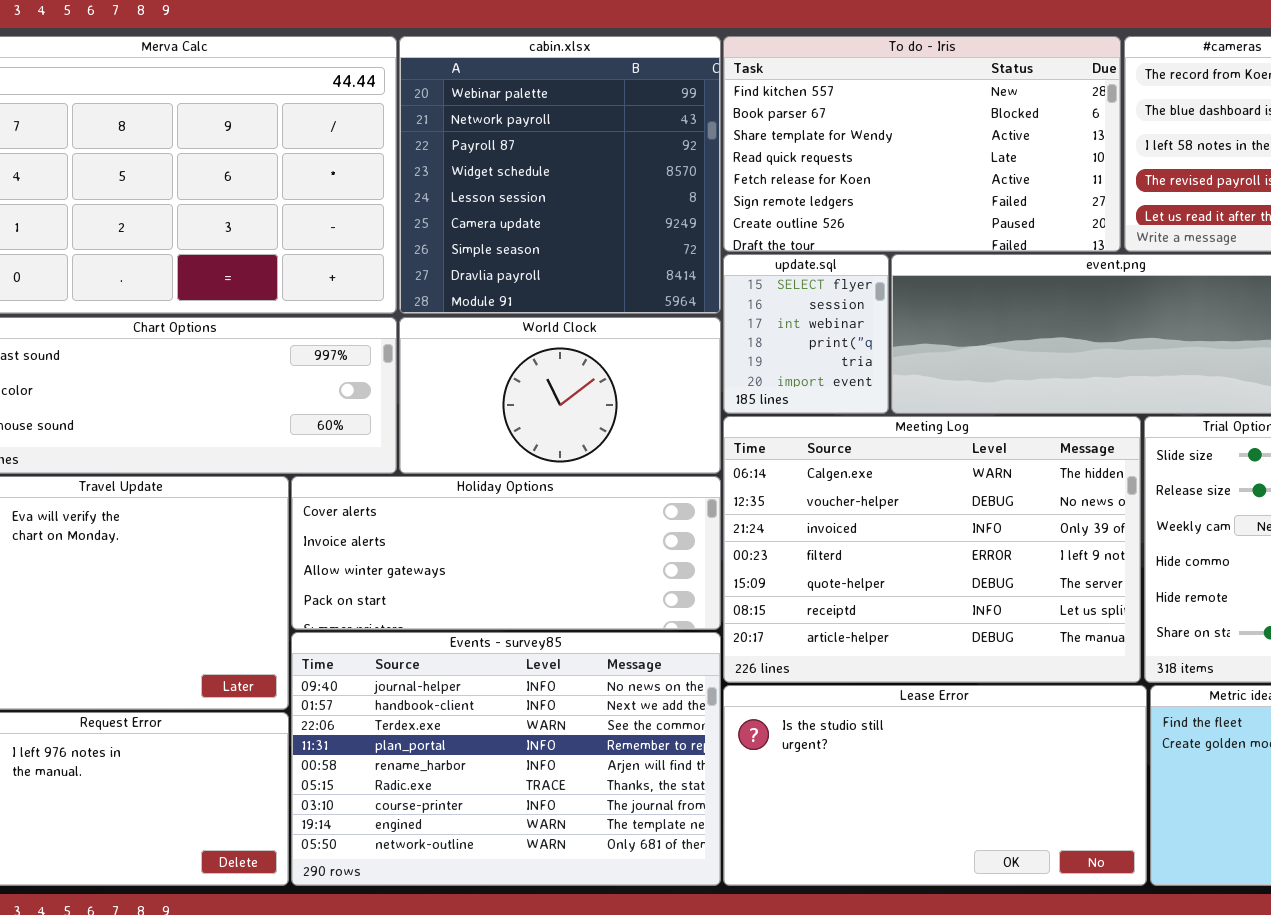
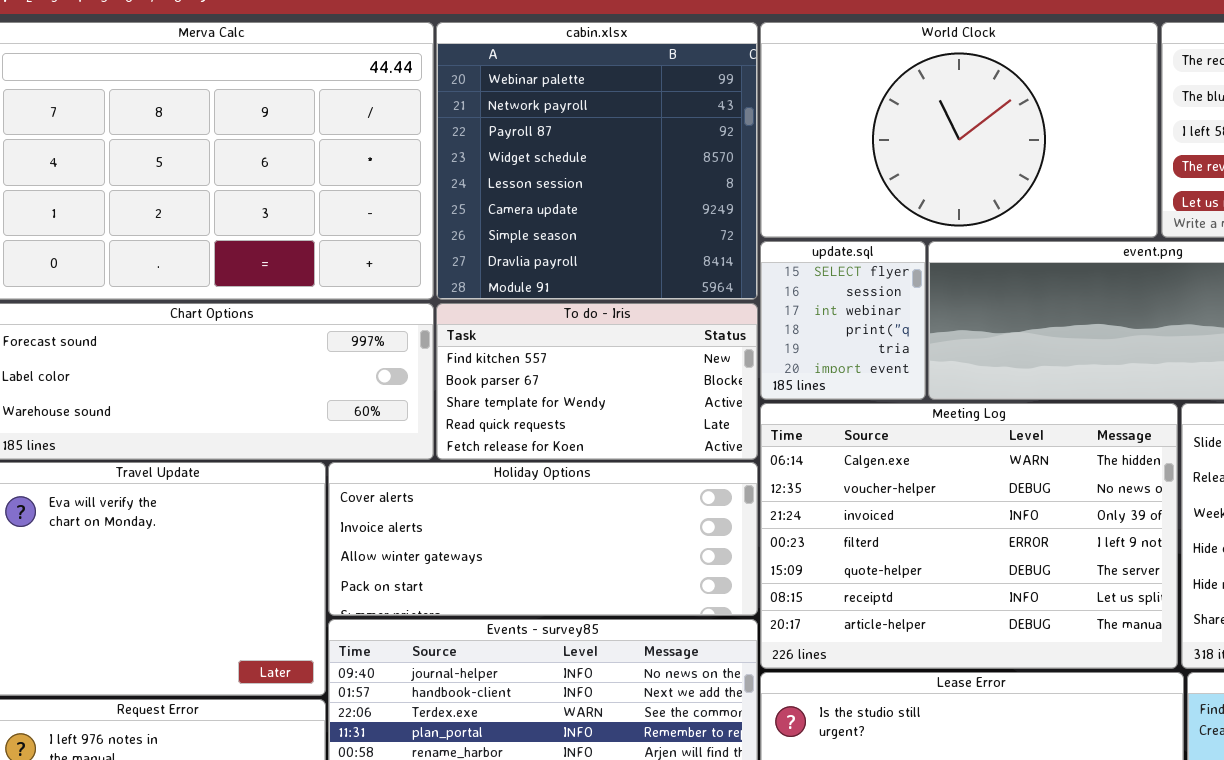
To do - Iris: [723,36,1121,252] -> [436,303,758,460], moved, resized
World Clock: [399,317,721,474] -> [760,22,1158,238], moved, resized

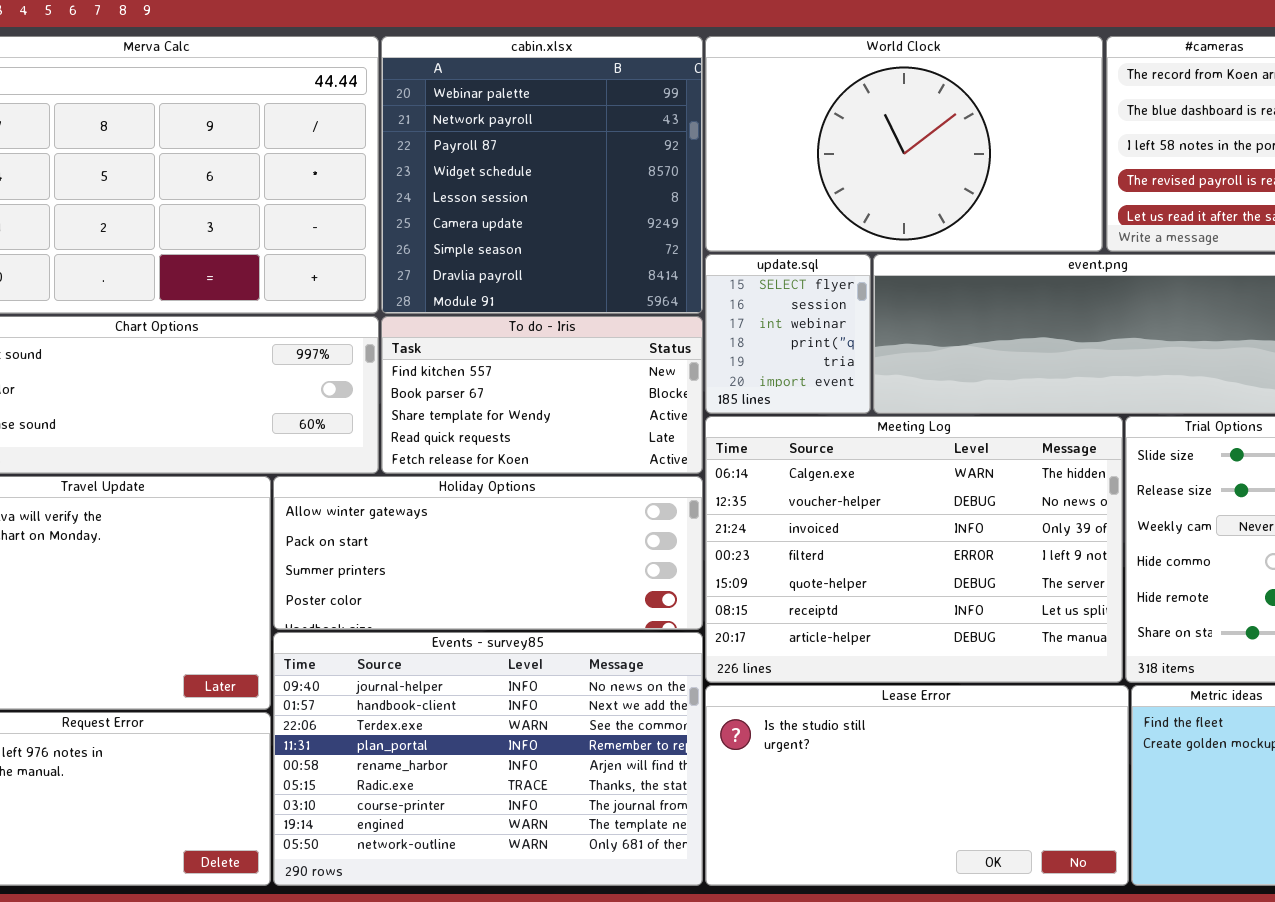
Holiday Options: [328,462,758,616] -> [273,476,703,630], scrolled down 2 rows

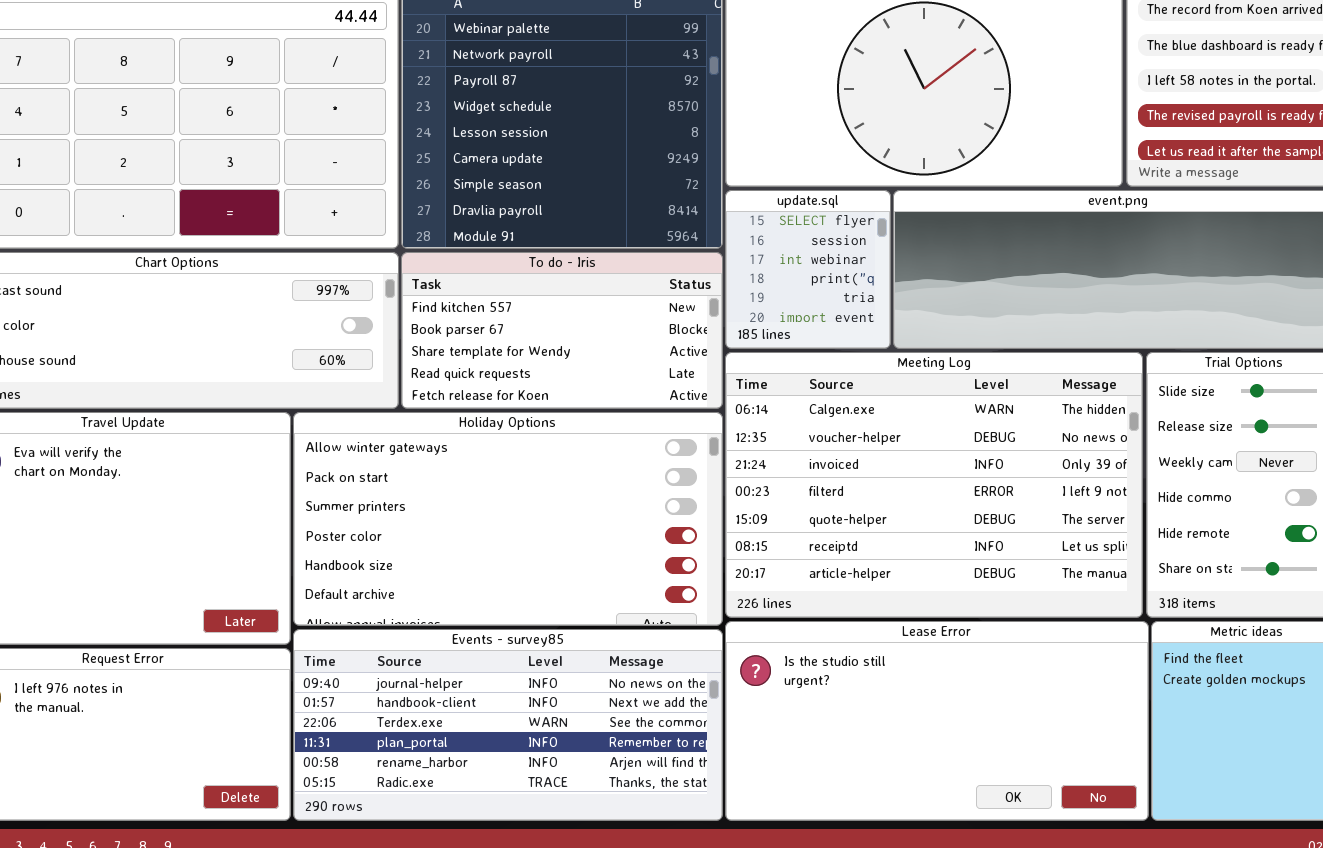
Holiday Options: [273,476,703,630] -> [293,412,723,626], resized
Events - survey85: [273,632,703,886] -> [293,629,723,821], resized

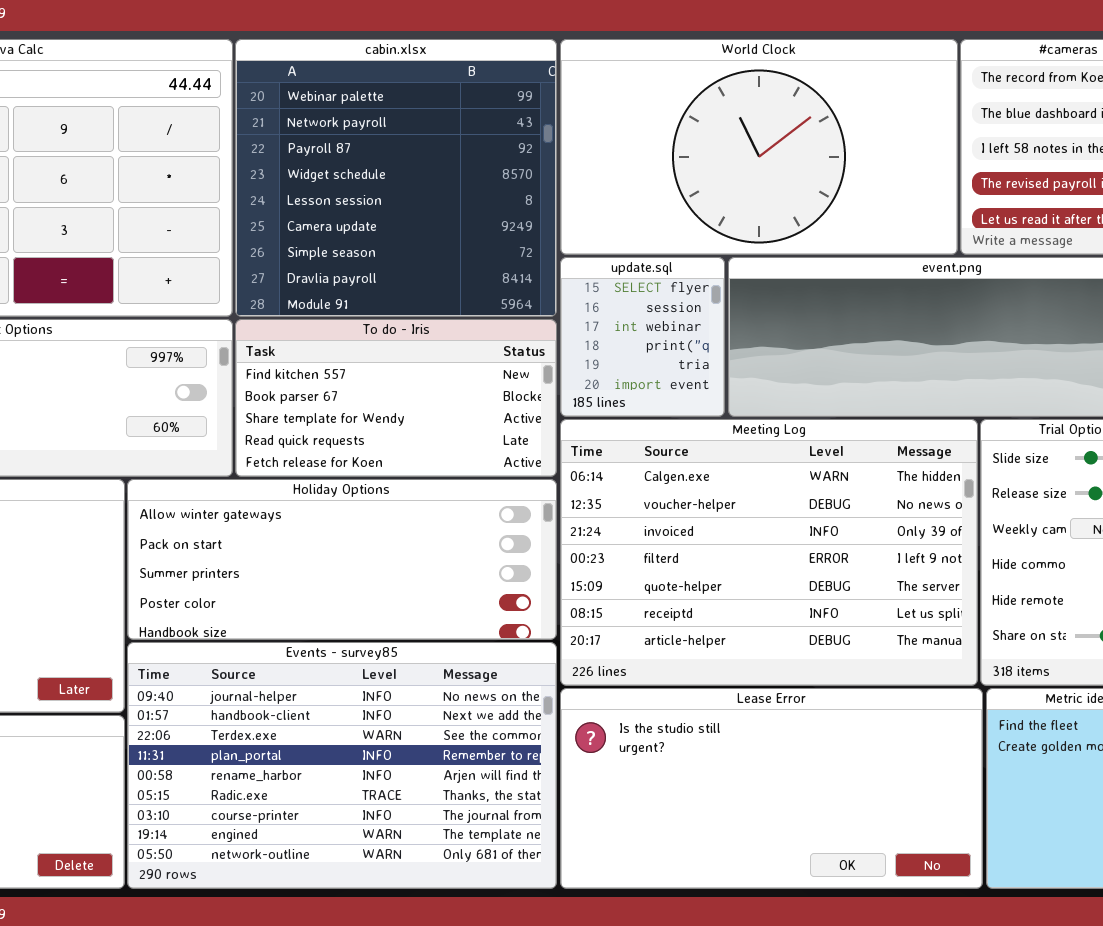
Holiday Options: [293,412,723,626] -> [127,479,557,640], resized
Events - survey85: [293,629,723,821] -> [127,642,557,889], resized

